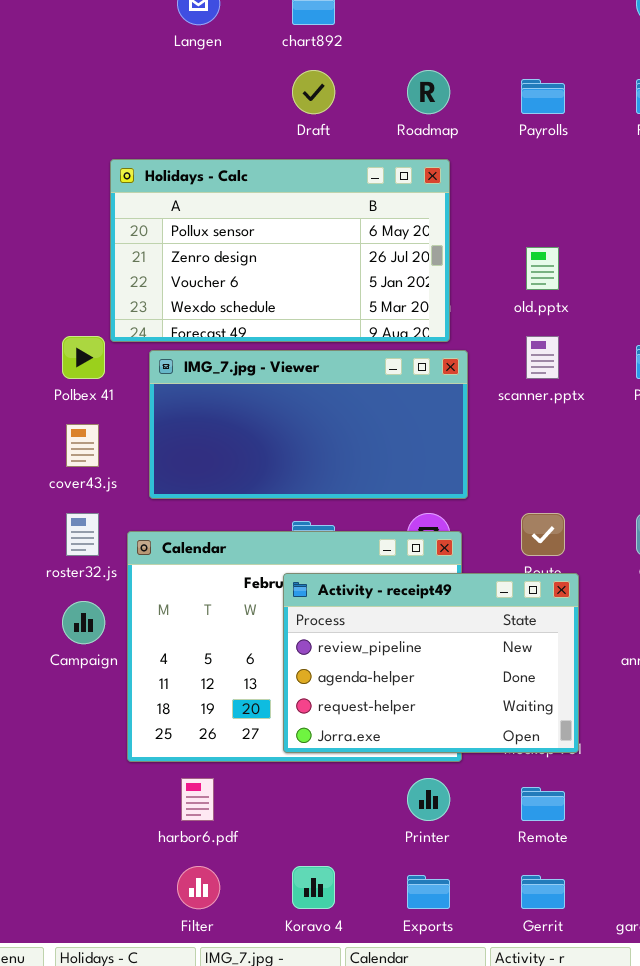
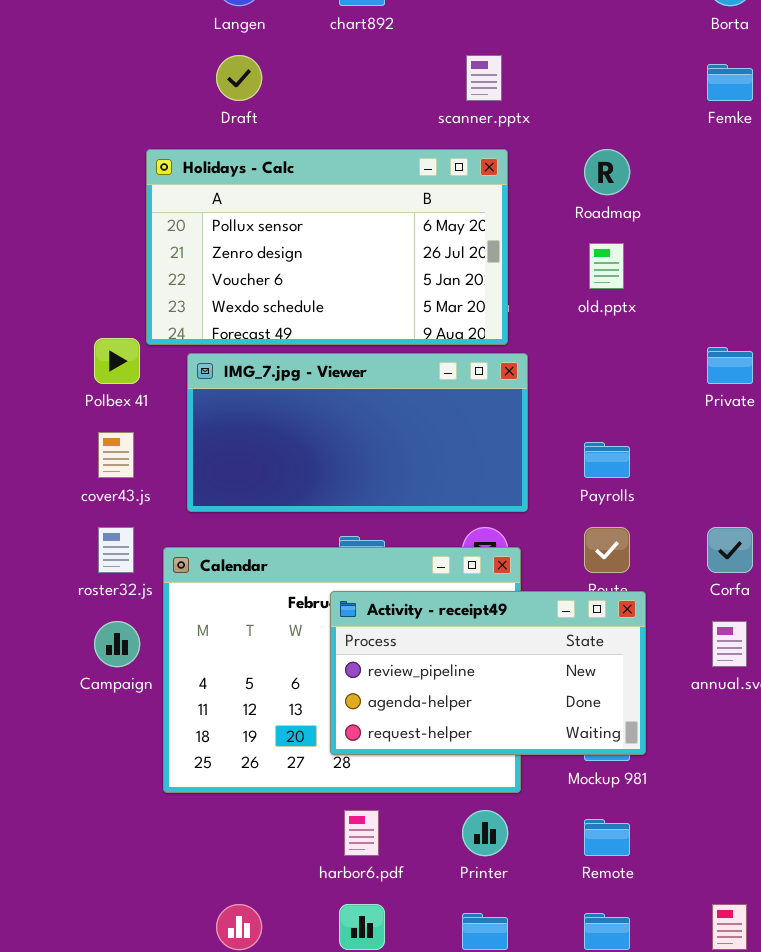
Draft: [292,70,335,114] -> [216,55,262,101], moved
Roadmap: [407,70,450,114] -> [584,149,630,195], moved
Payrolls: [521,79,565,114] -> [584,442,630,478], moved
scanner.pptx: [526,336,559,379] -> [466,55,502,101], moved
Activity - receipt49: [283,573,579,753] -> [330,591,646,755], resized
harbor6.pdf: [181,778,214,821] -> [344,810,379,856], moved

